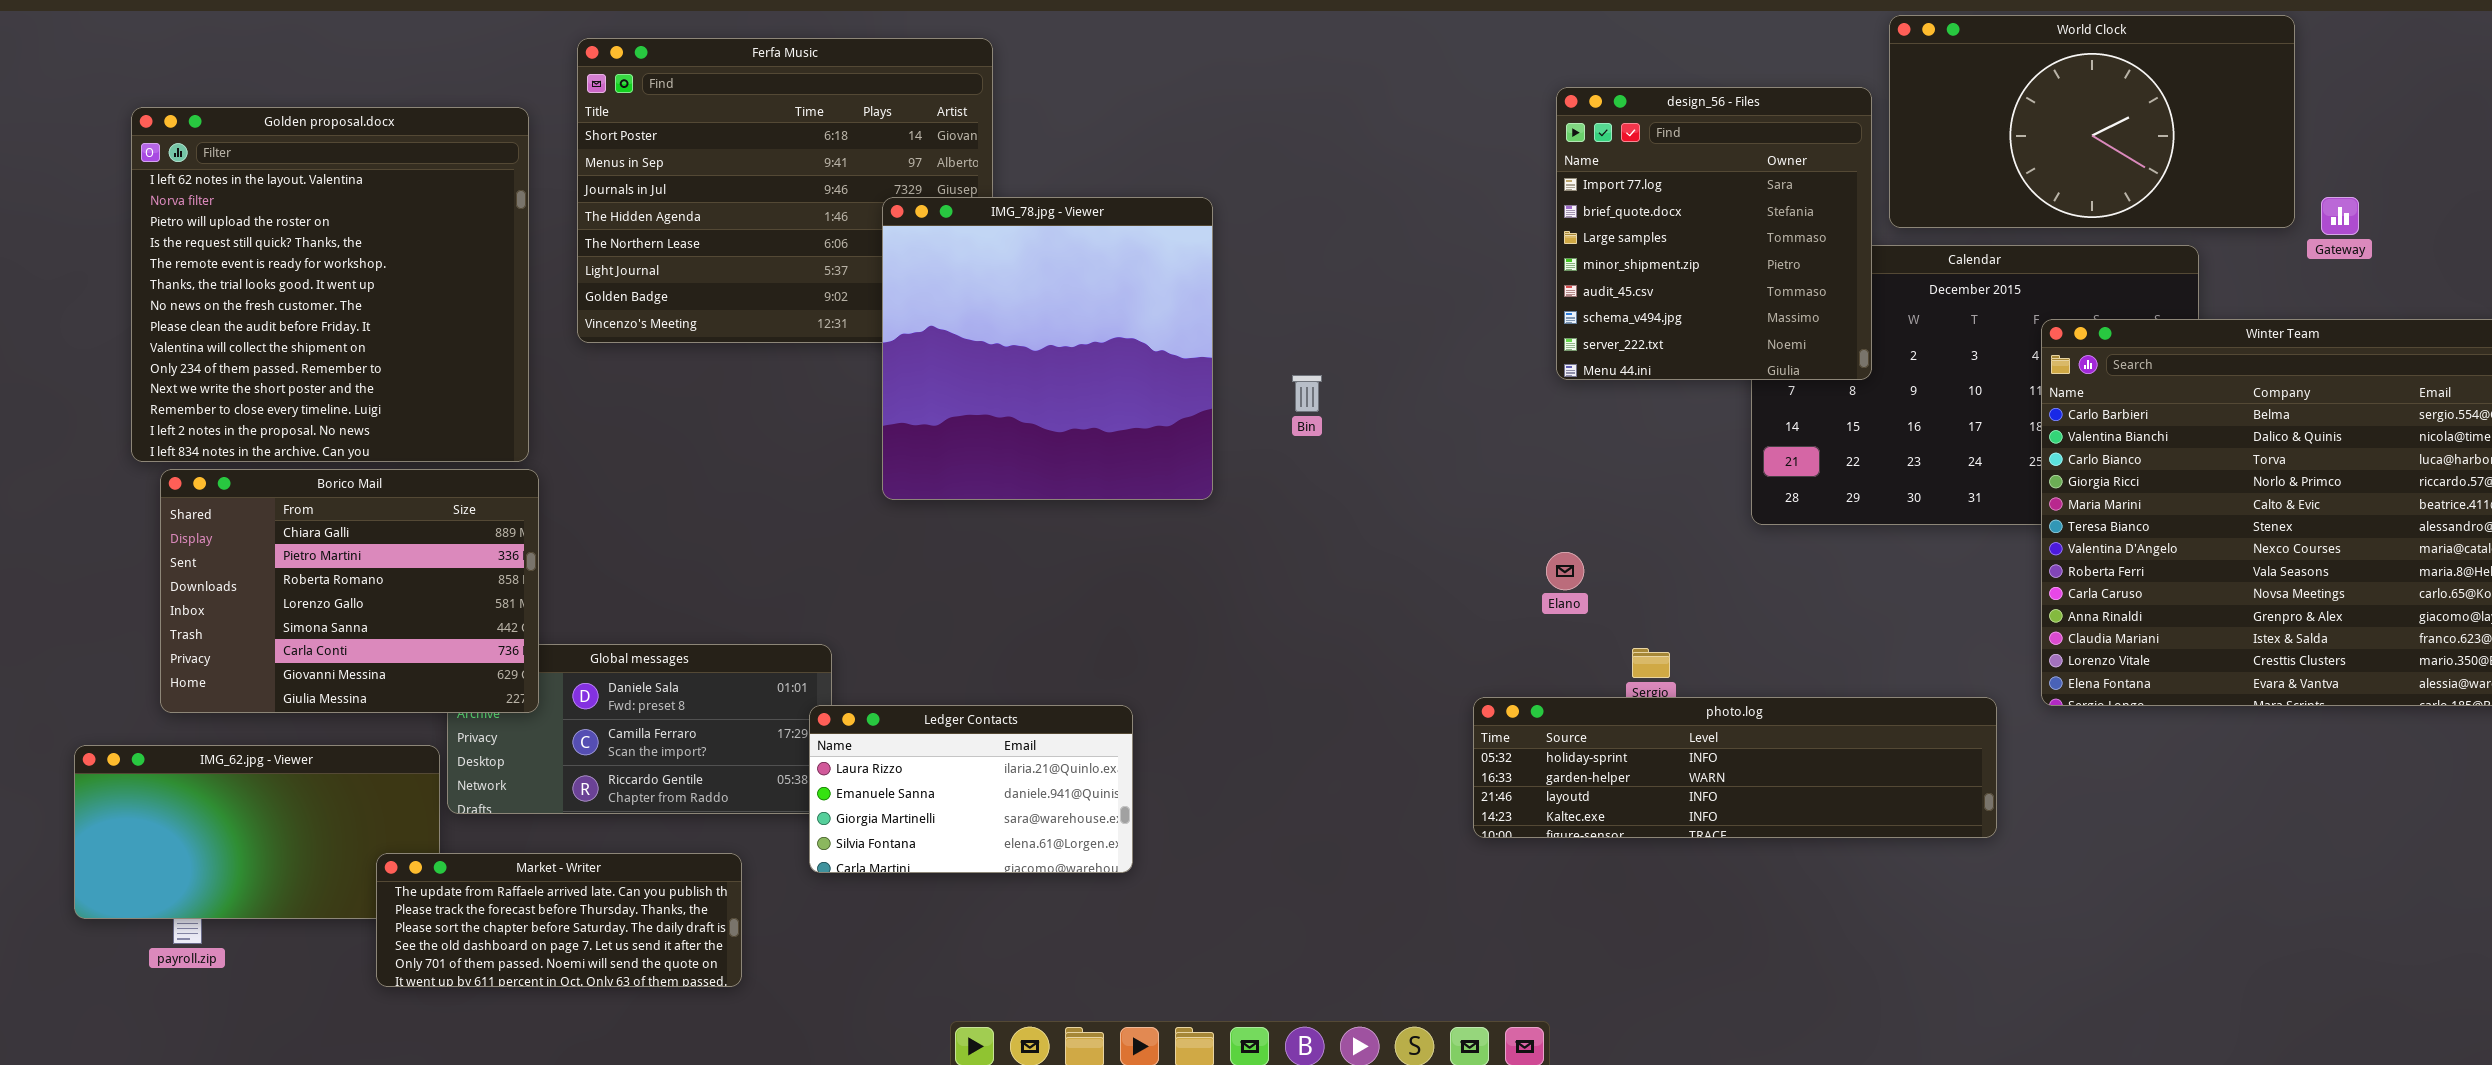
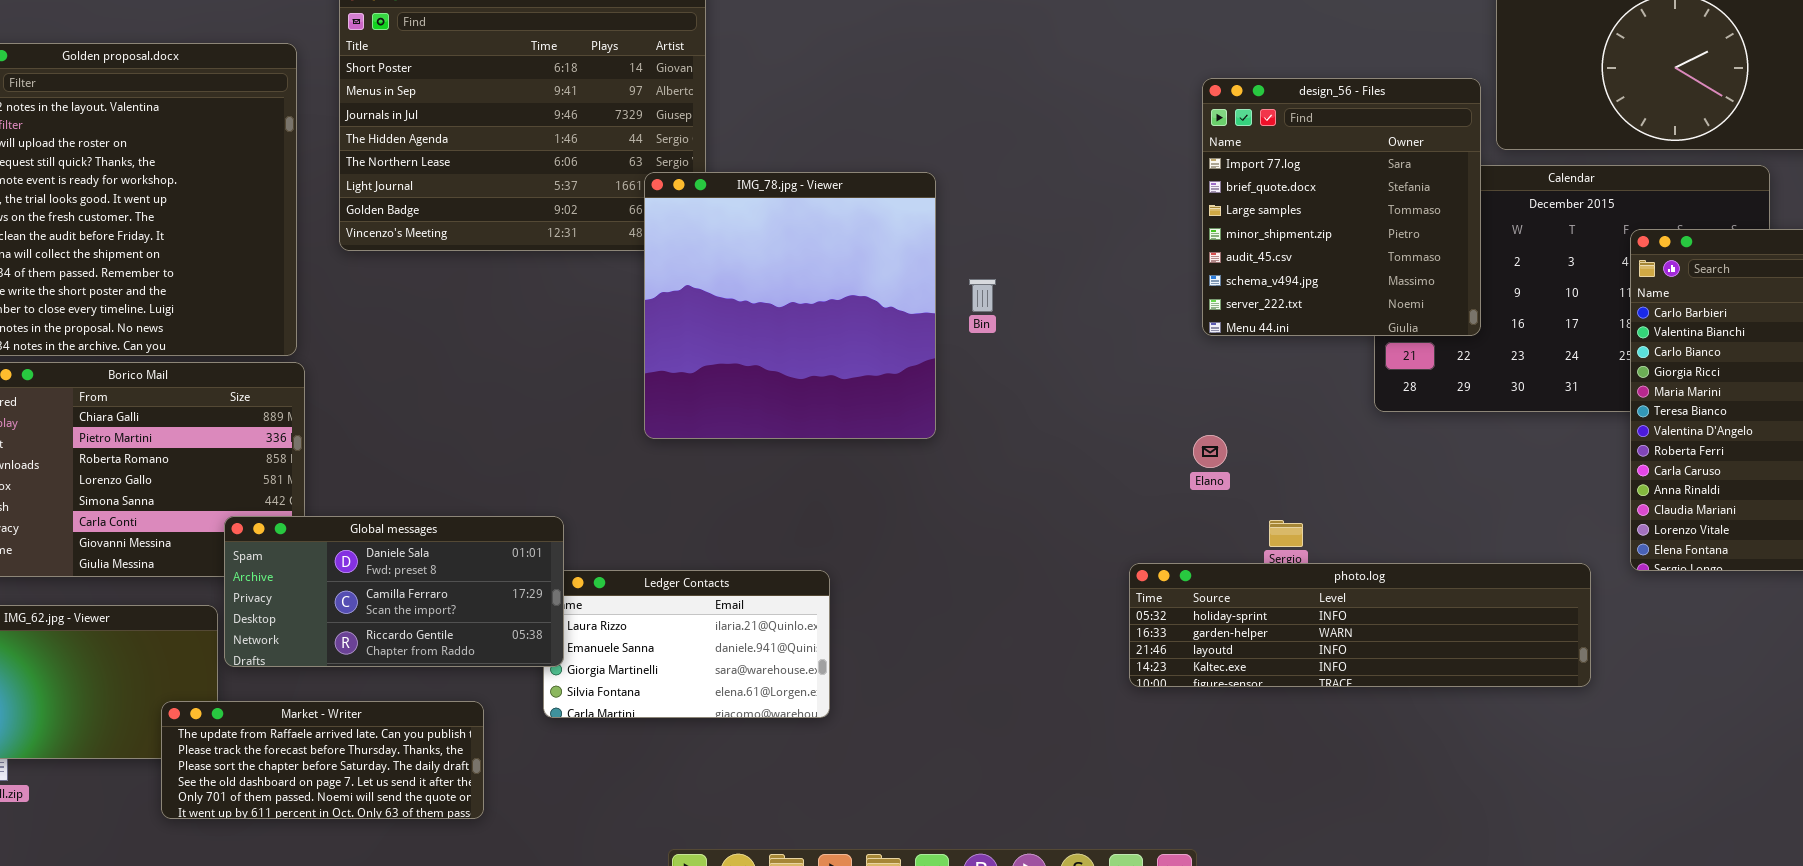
design_56 - Files: [1556,87,1872,380] -> [1202,78,1481,336], moved
IMG_78.jpg - Viewer: [882,197,1213,500] -> [644,172,936,439], moved
Global messages: [447,644,832,814] -> [224,516,564,667], raised

